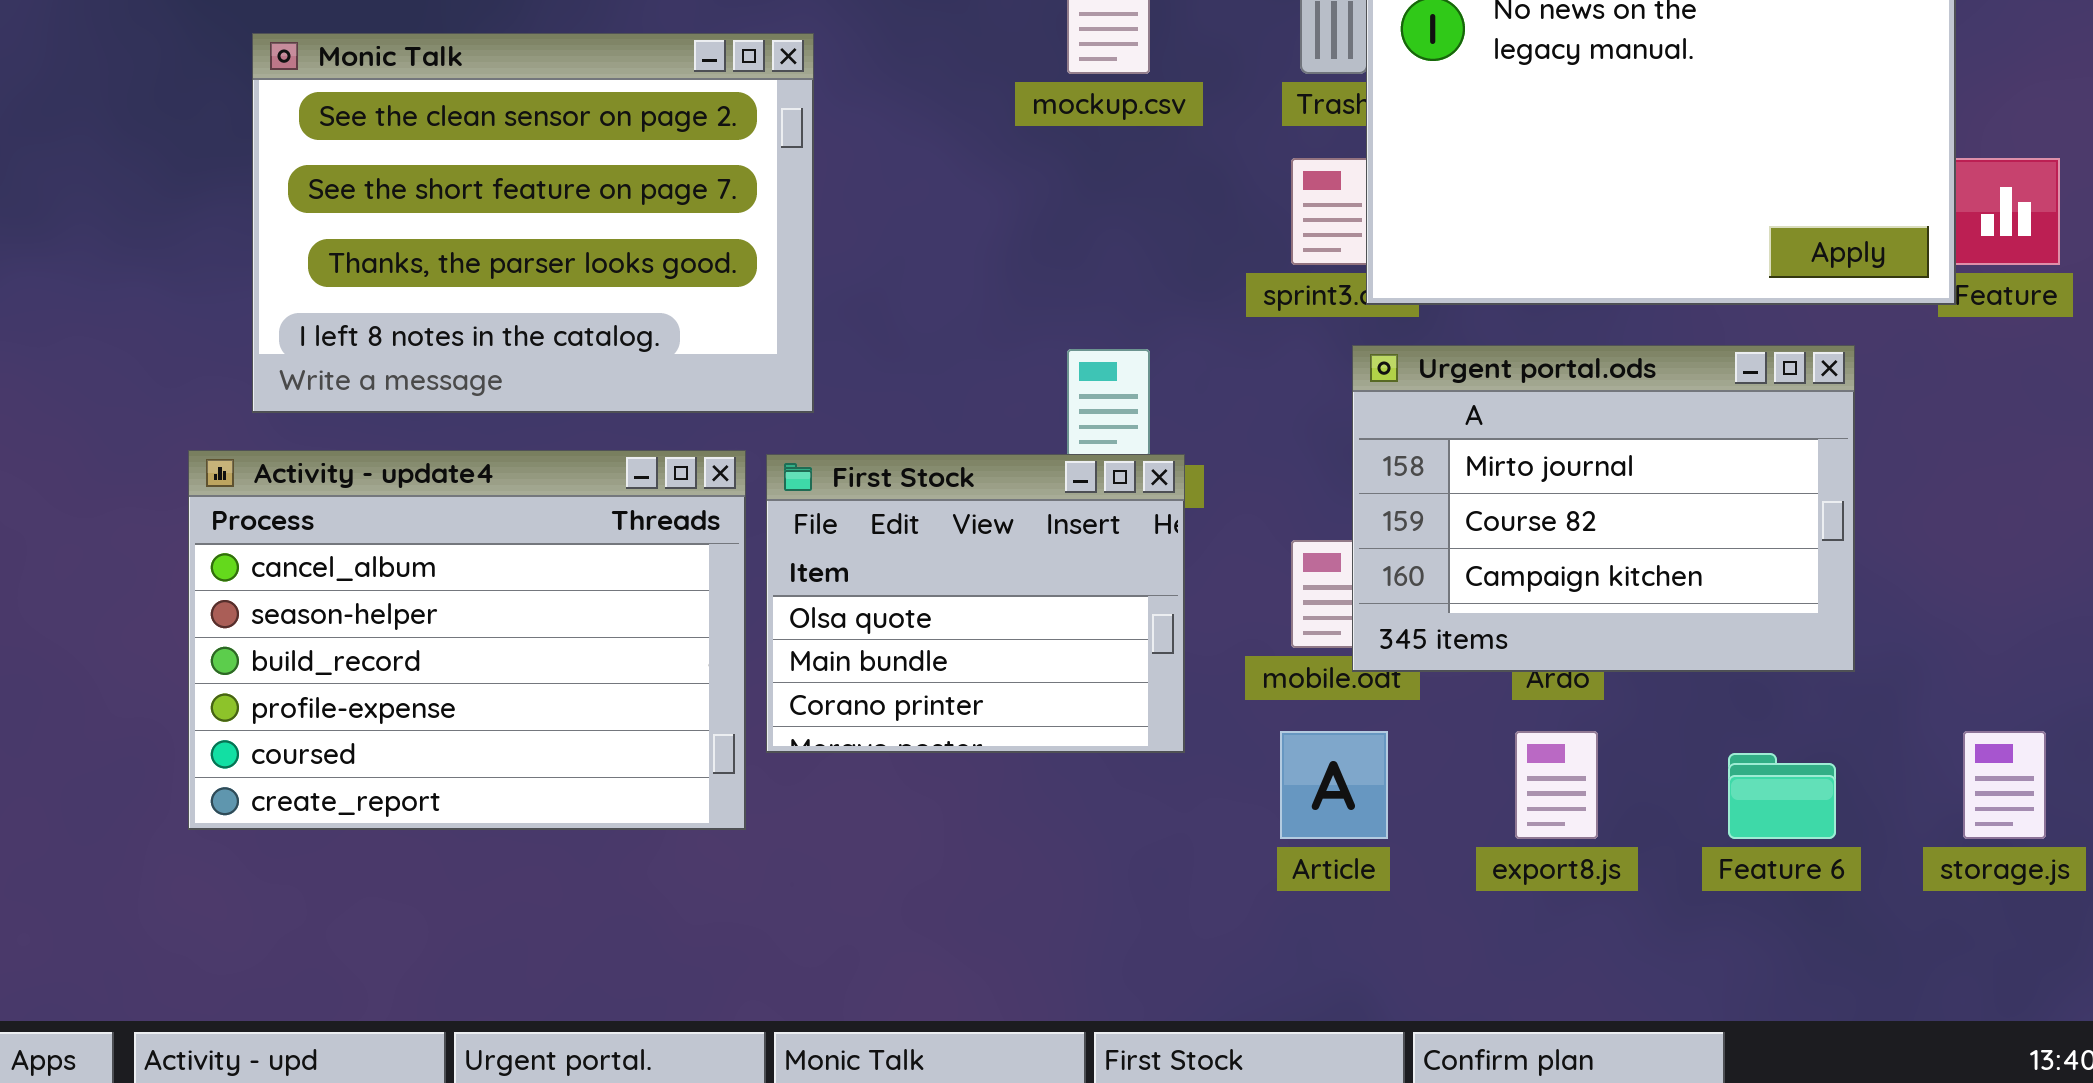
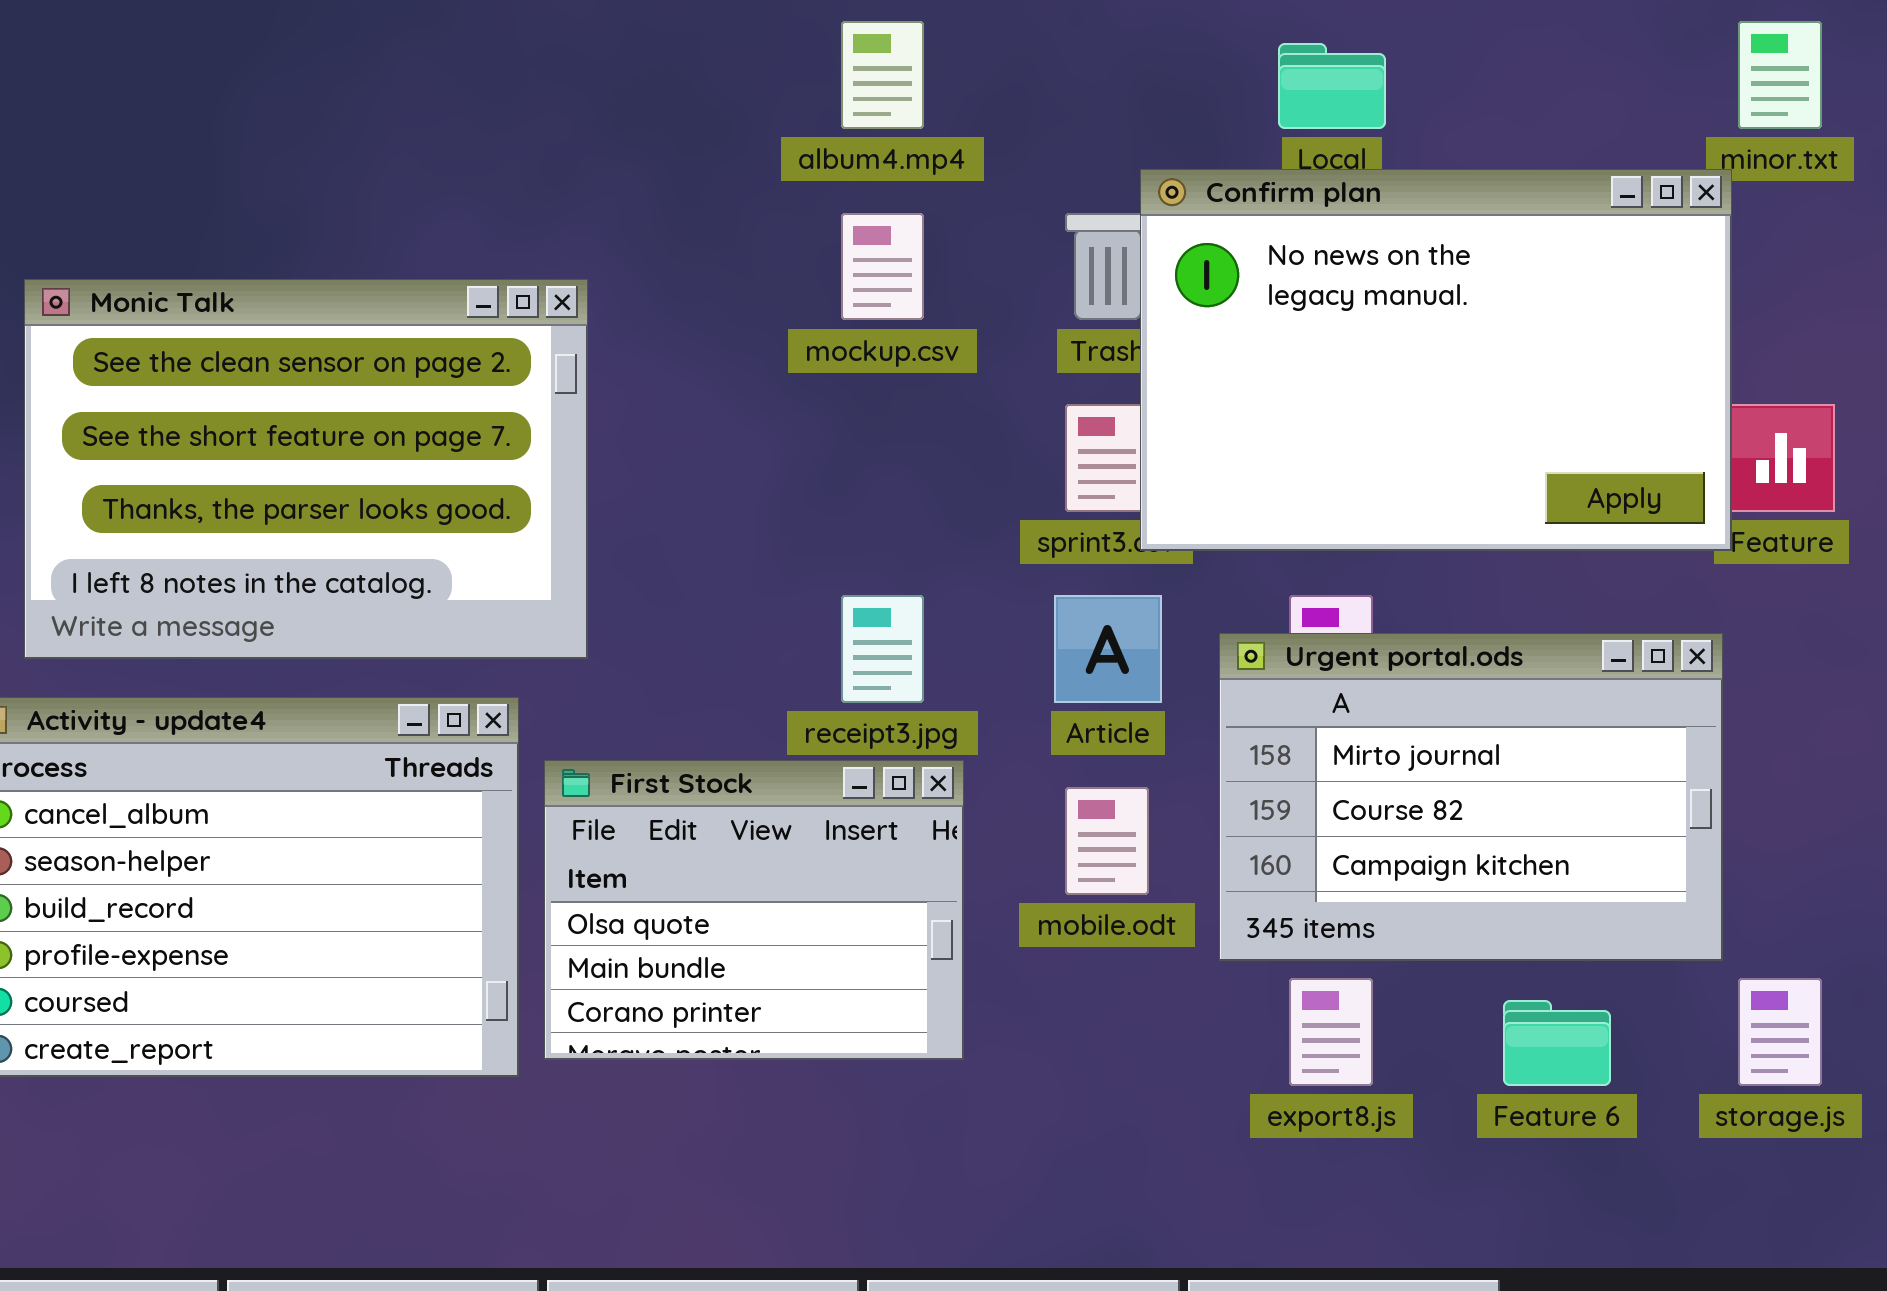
Urgent portal.ods: [1352,345,1855,672] -> [1219,633,1723,961], moved
First Stock: [766,454,1185,753] -> [544,760,964,1060], moved
Article: [1280,731,1388,839] -> [1054,595,1162,703], moved

